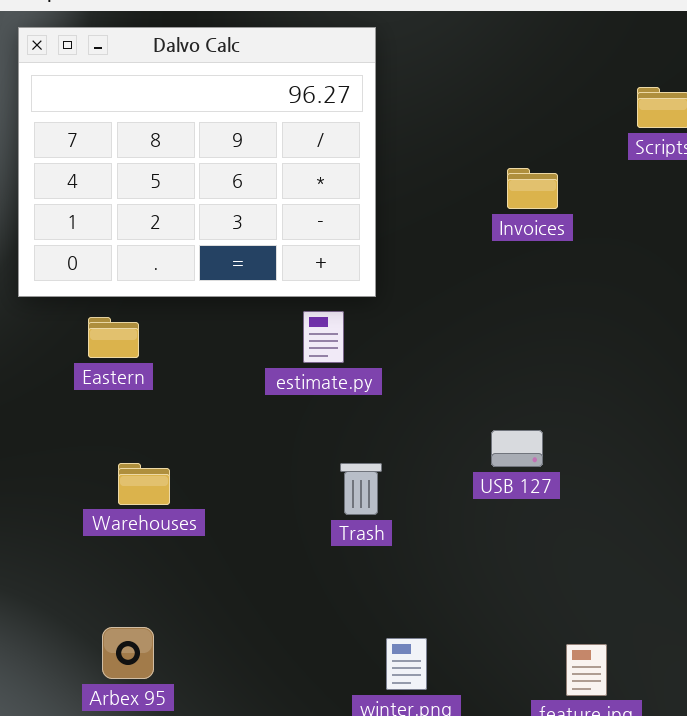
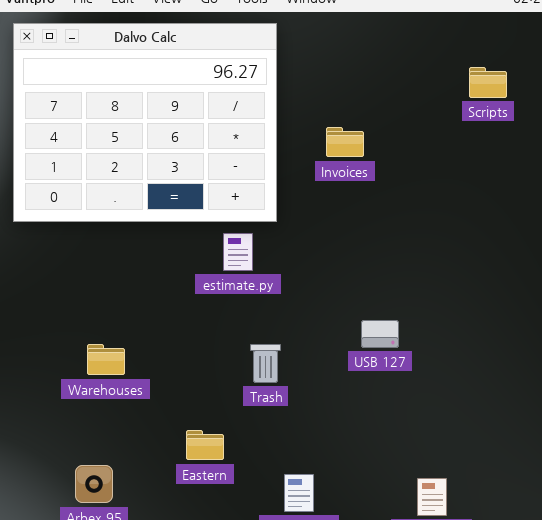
Invoices: [507,168,558,209] -> [326,127,364,157], moved
Eastern: [88,317,139,358] -> [186,430,224,460], moved

